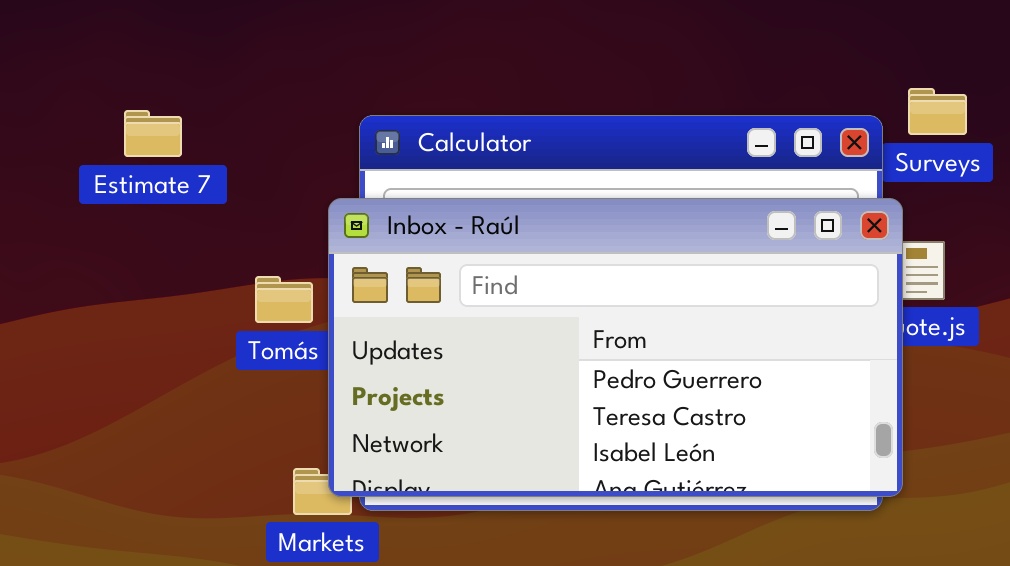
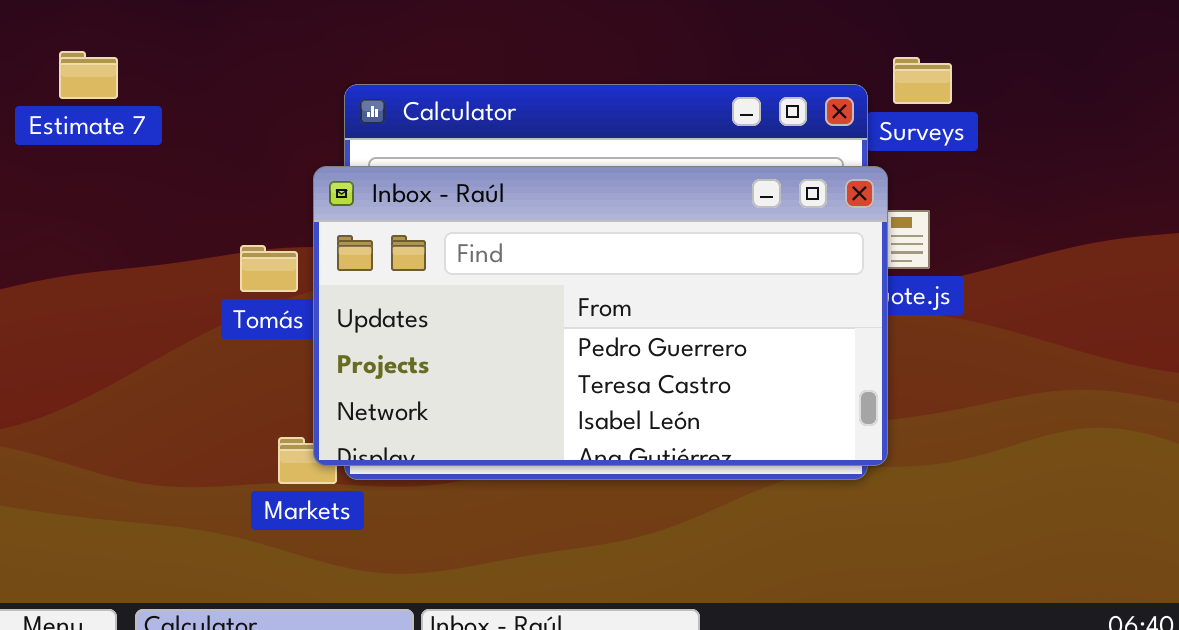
Estimate 7: [124,110,182,157] -> [59,51,118,99], moved

